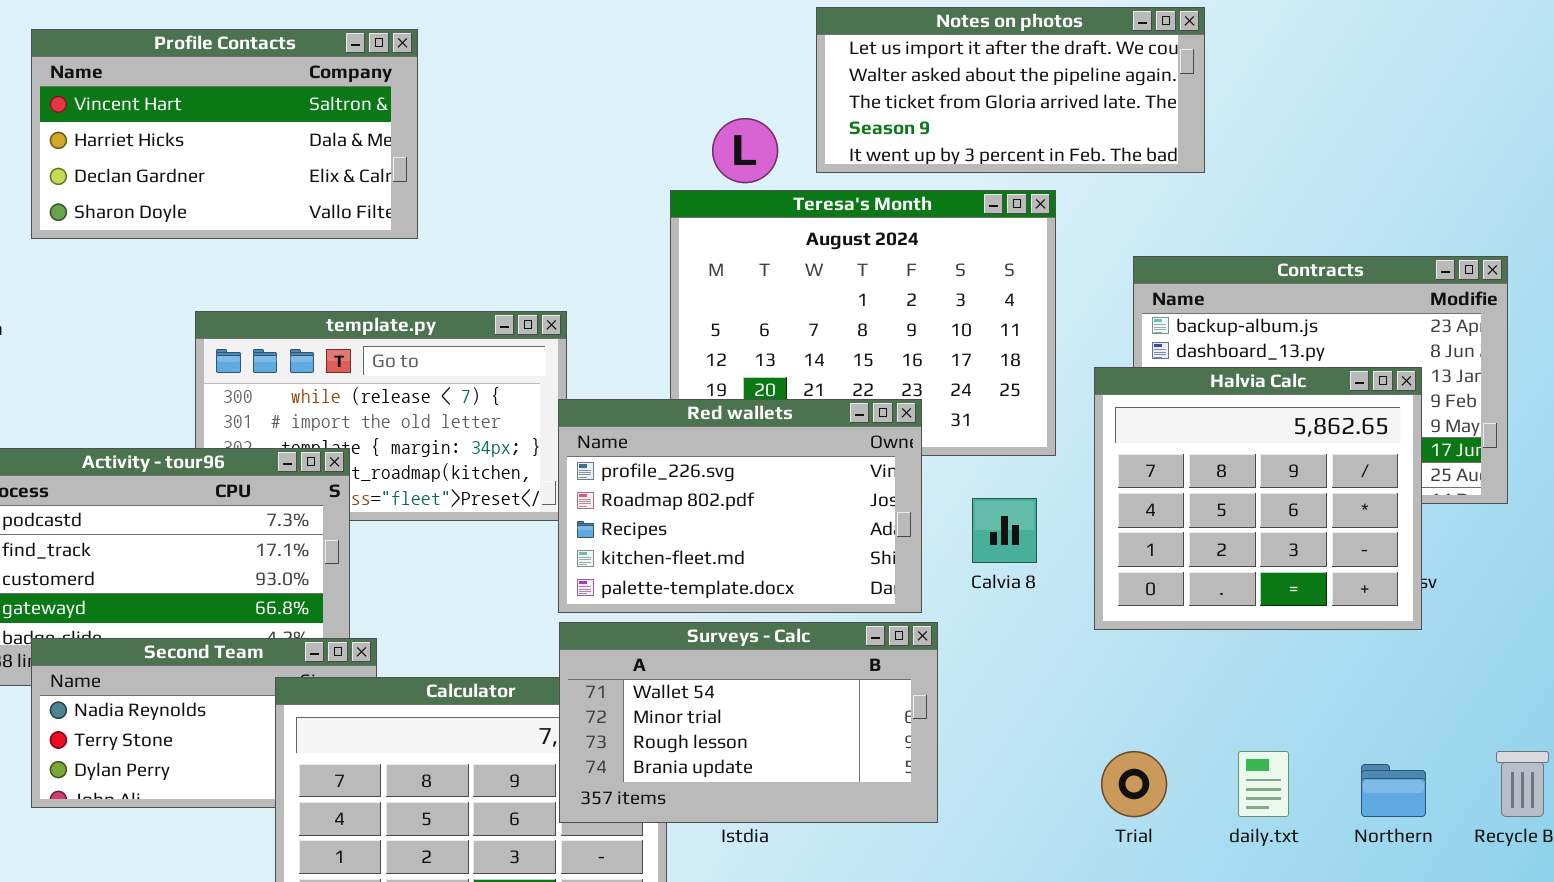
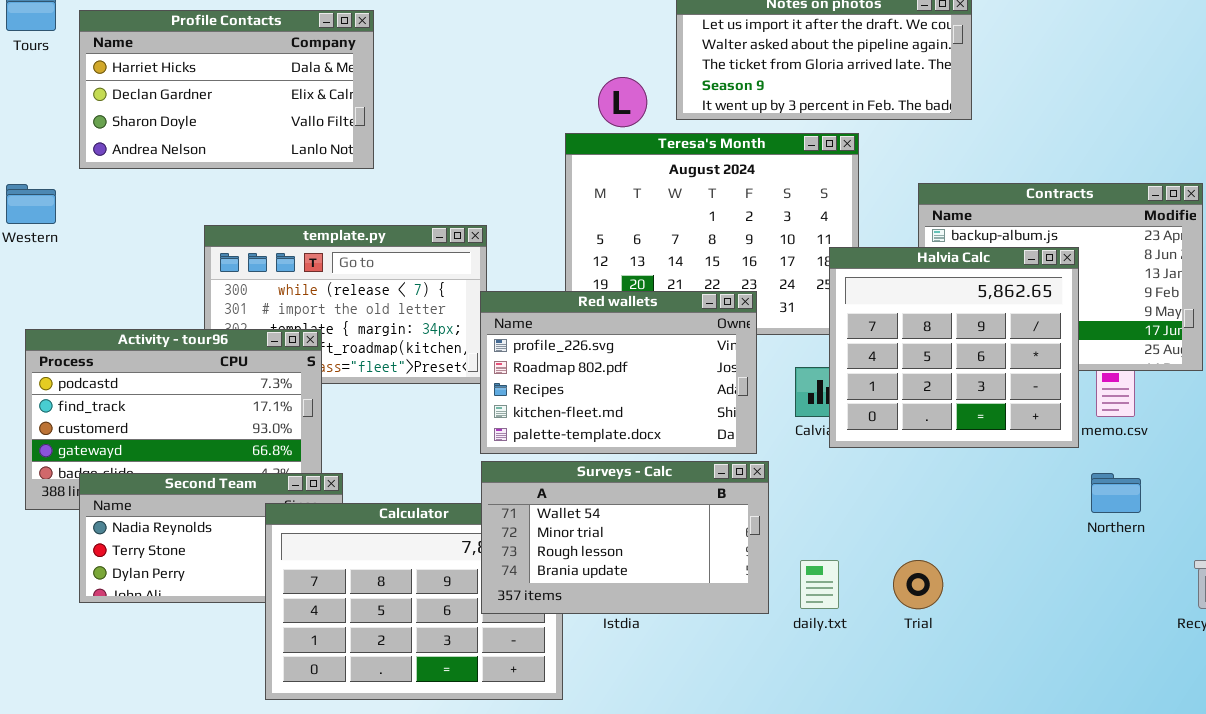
Profile Contacts: [31,29,418,239] -> [79,10,374,169], scrolled down 1 row
Halvia Calc: [1094,367,1422,630] -> [829,247,1079,448], moved
daily.txt: [1238,751,1289,817] -> [800,560,839,609], moved
Northern: [1361,764,1426,817] -> [1091,473,1141,513], moved

